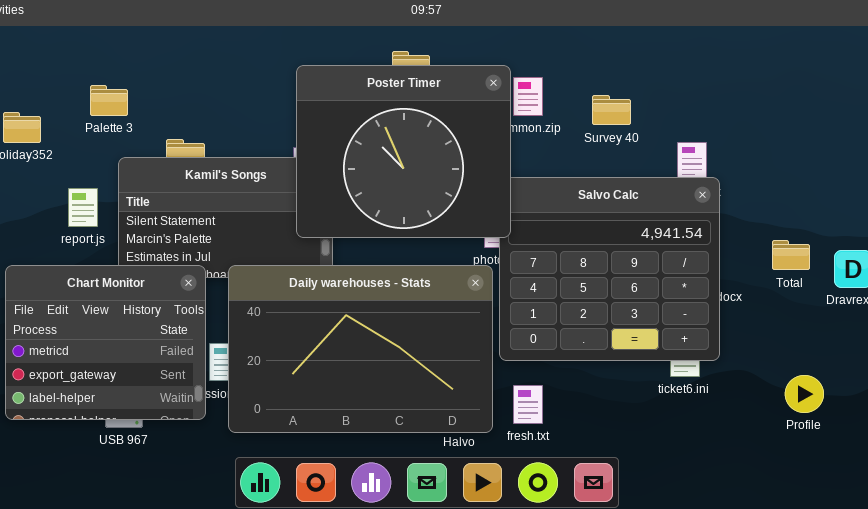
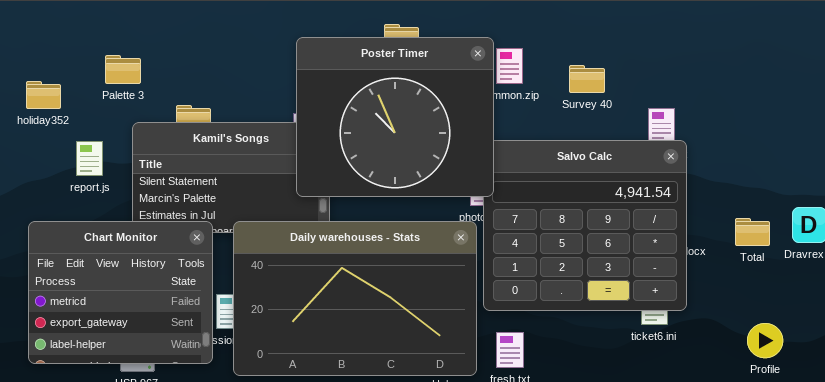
report.js: [68,188,98,227] -> [76,141,103,176], moved
Total: [772,240,810,270] -> [735,218,770,246], moved

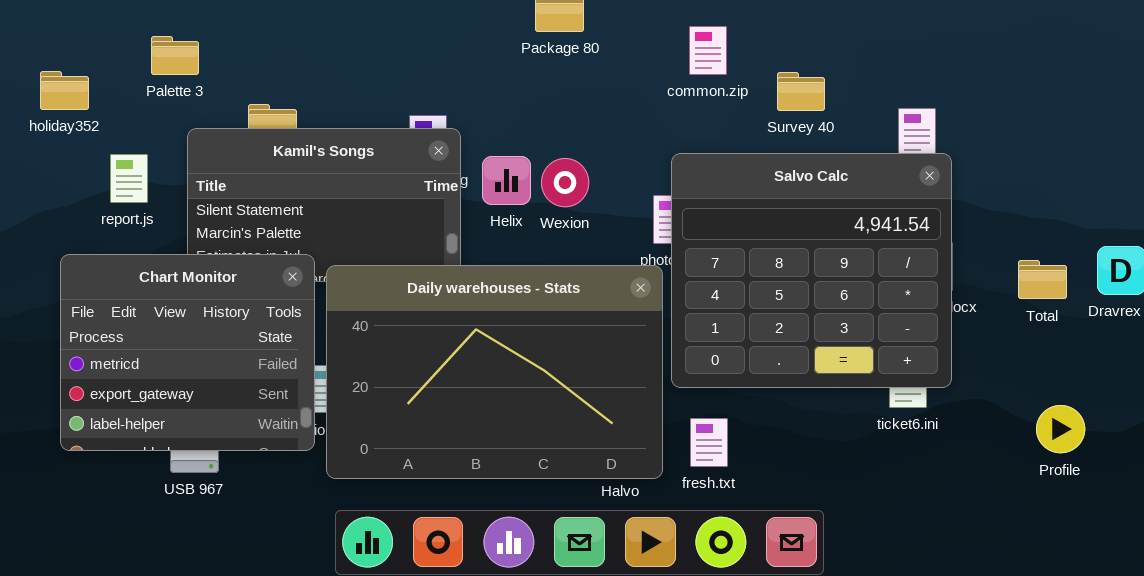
Poster Timer: [296,37,494,197] -> none, closed
Survey 40: [569,65,605,93] -> [777,72,825,111], moved
Chart Monitor: [28,221,213,364] -> [60,254,315,451], moved

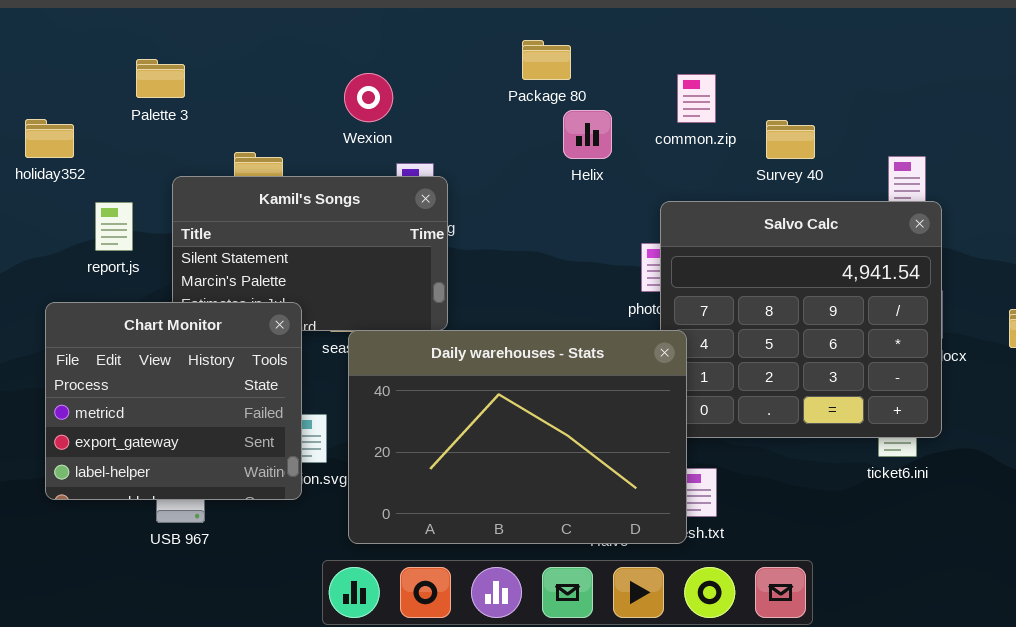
Palette 3: [151,36,199,75] -> [136,59,185,98], moved
Helix: [482,156,531,205] -> [563,110,612,159], moved
Wexion: [541,158,589,207] -> [344,73,393,122], moved
Daily warehouses - Stats: [326,265,663,479] -> [348,330,687,544], moved

